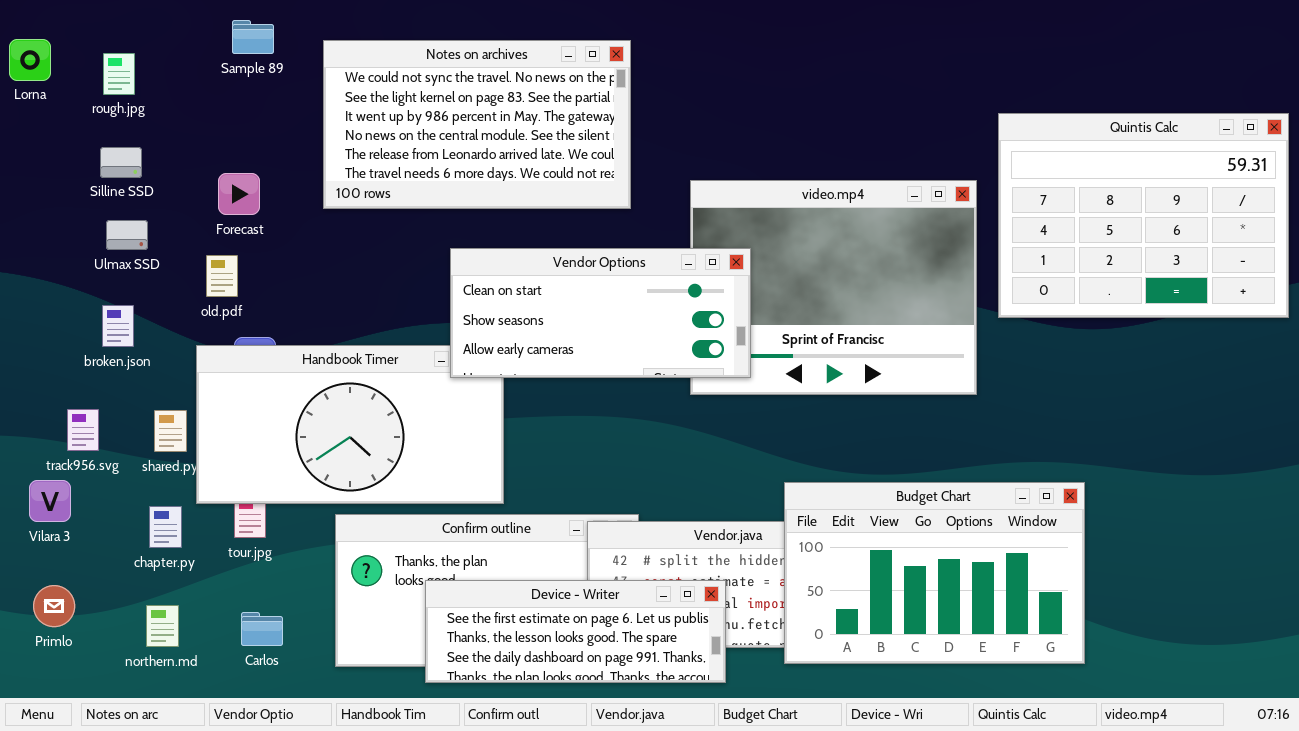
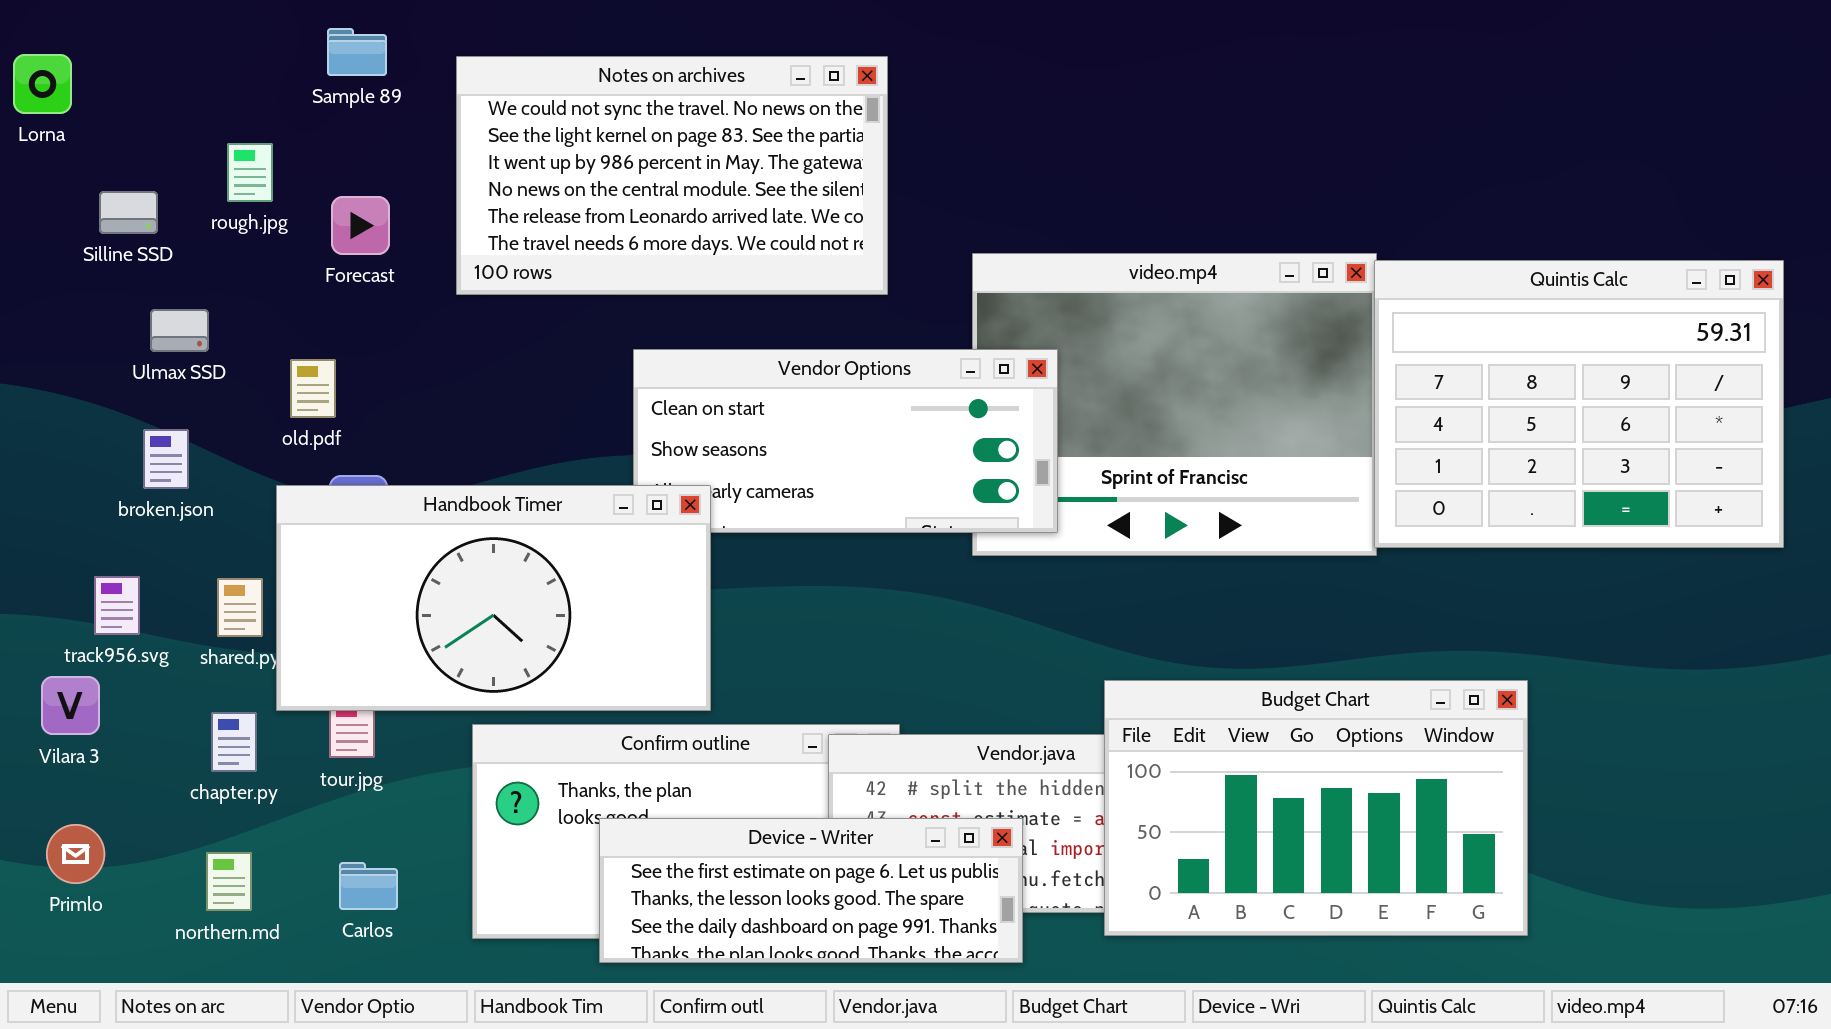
rough.jpg: [103,53,135,95] -> [227,143,273,202], moved
Quintis Calc: [998,113,1289,318] -> [1374,260,1784,548], moved
Silline SSD: [100,147,142,178] -> [99,191,158,234], moved
Forecast: [218,173,260,215] -> [331,196,390,255], moved
Handbook Timer: [196,345,504,504] -> [276,485,711,711], raised

